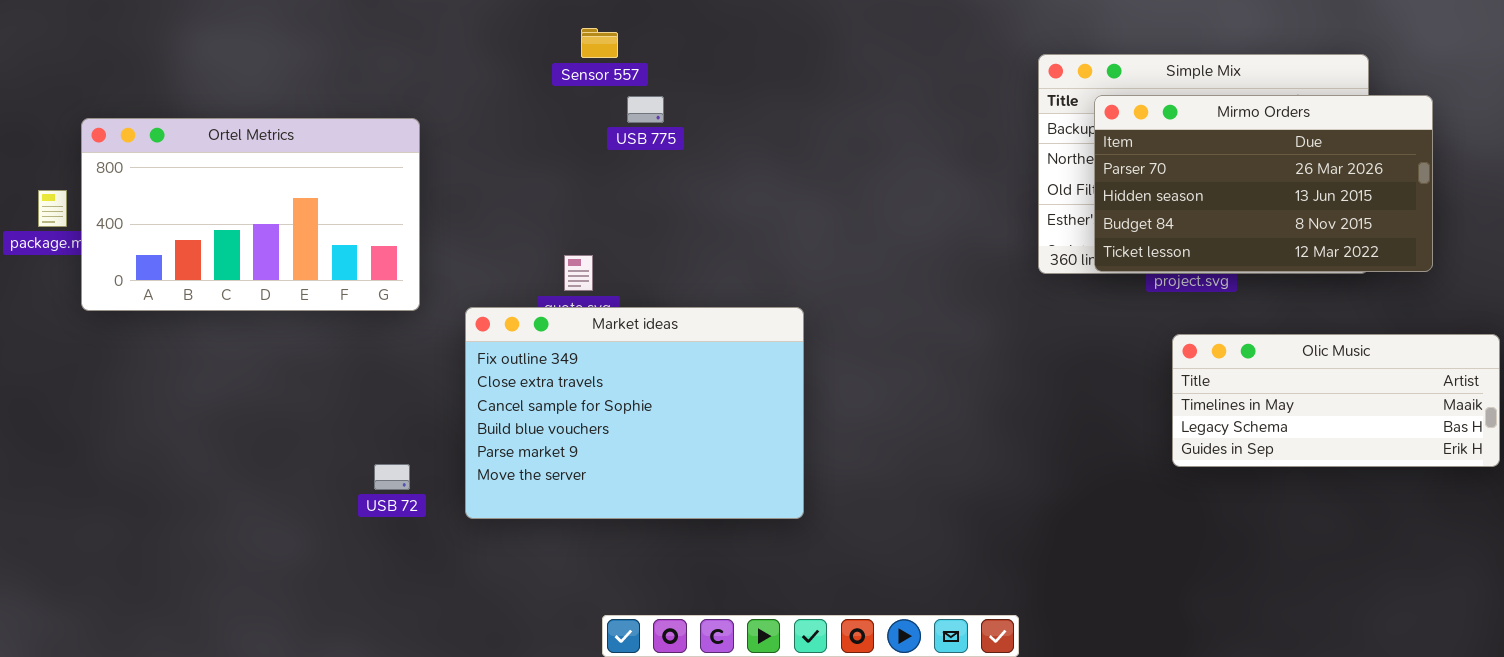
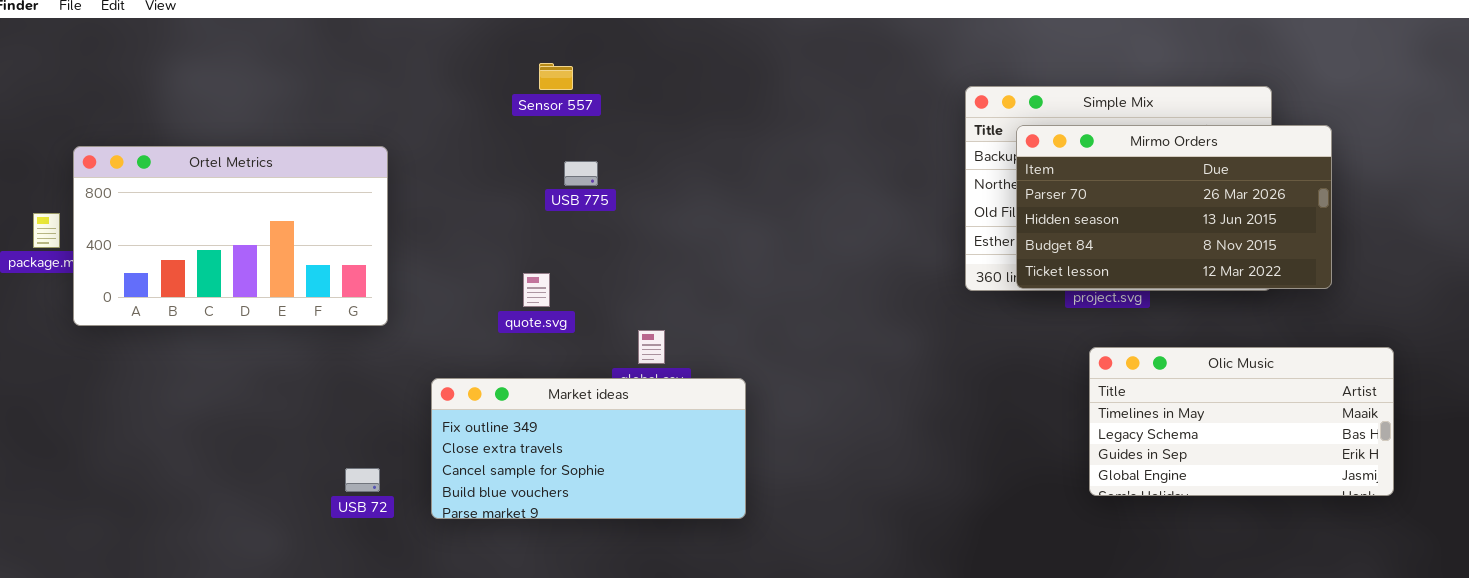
USB 775: [627,96,664,123] -> [564,161,598,186], moved
Market ideas: [465,307,804,519] -> [431,378,746,519], resized
Olic Music: [1172,334,1500,467] -> [1089,347,1394,496], resized

